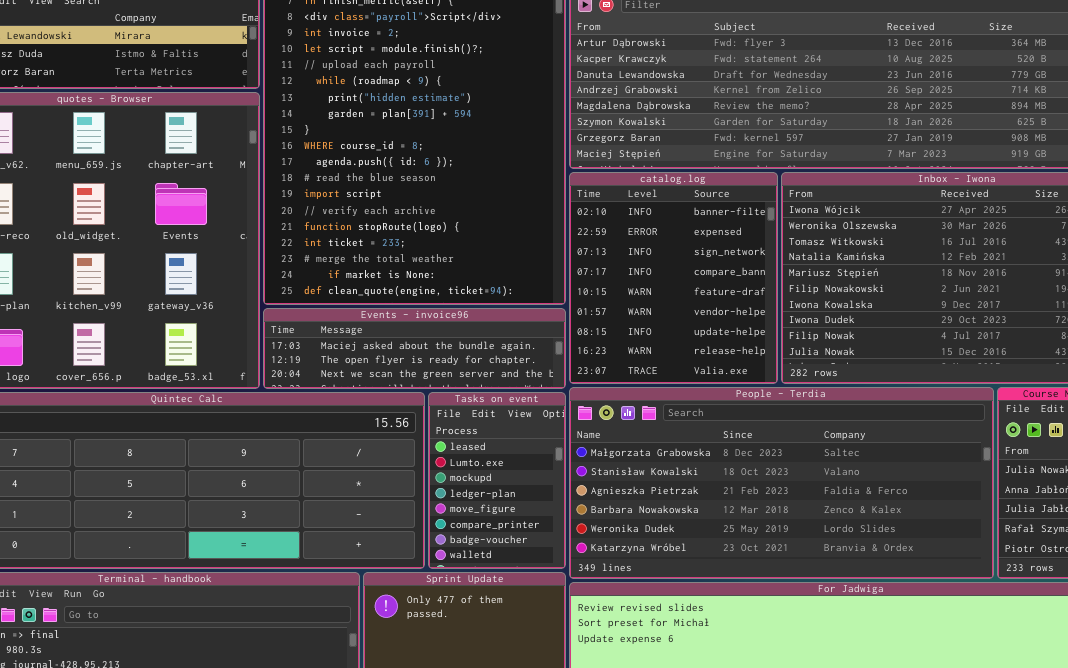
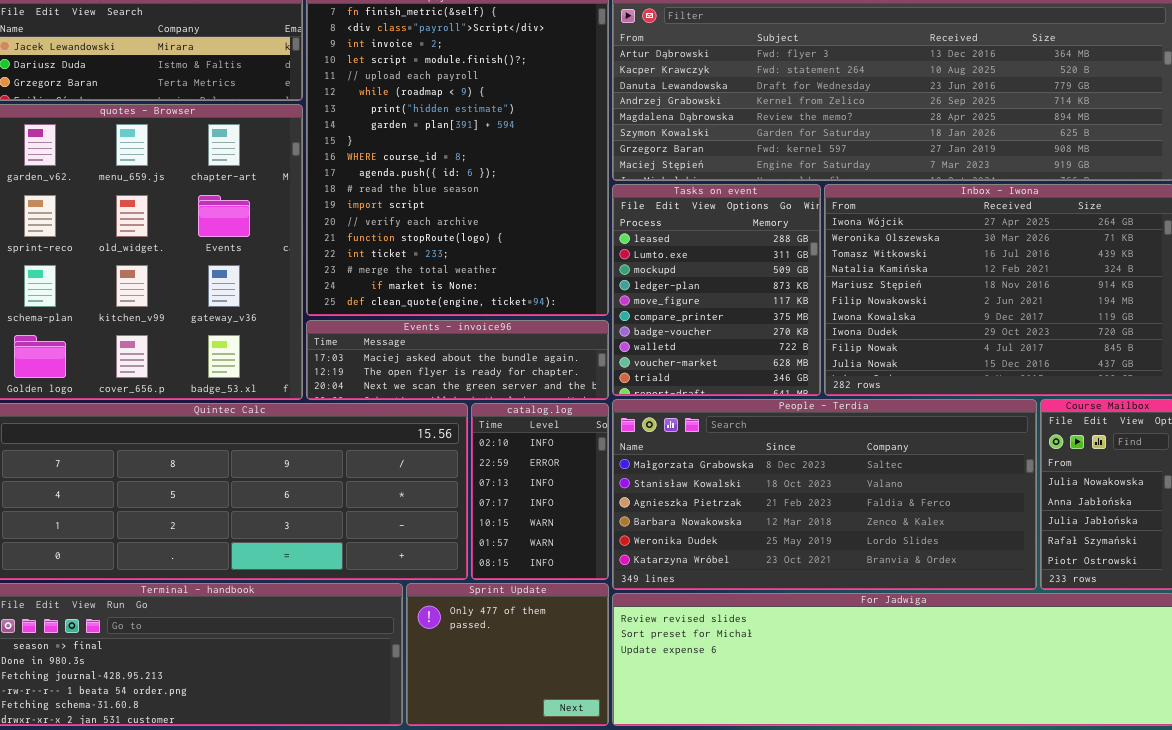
catalog.log: [569,172,778,384] -> [471,403,609,580], moved, resized
Tasks on event: [428,392,566,569] -> [612,184,821,396], moved, resized

